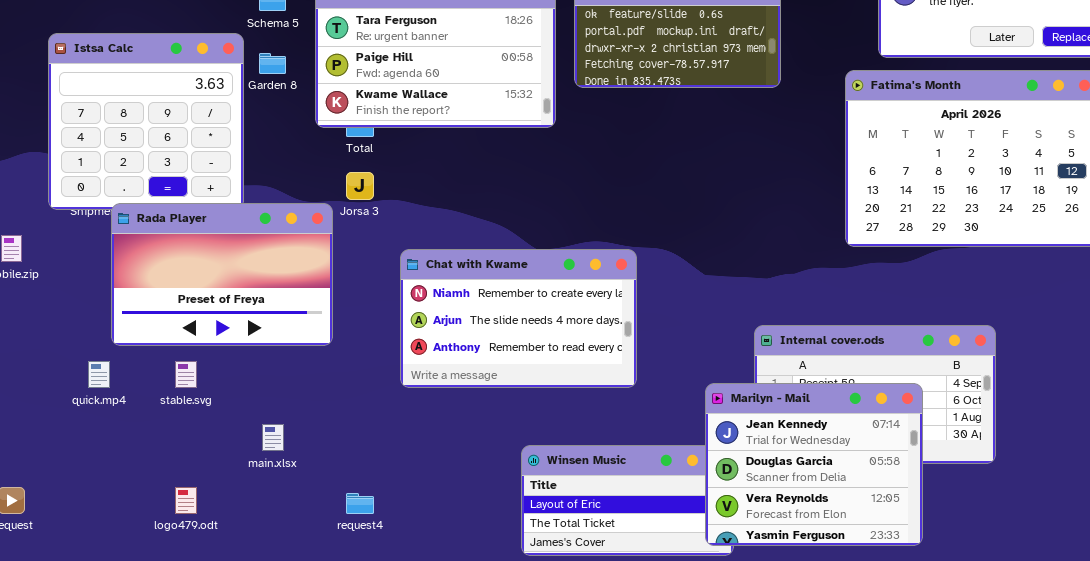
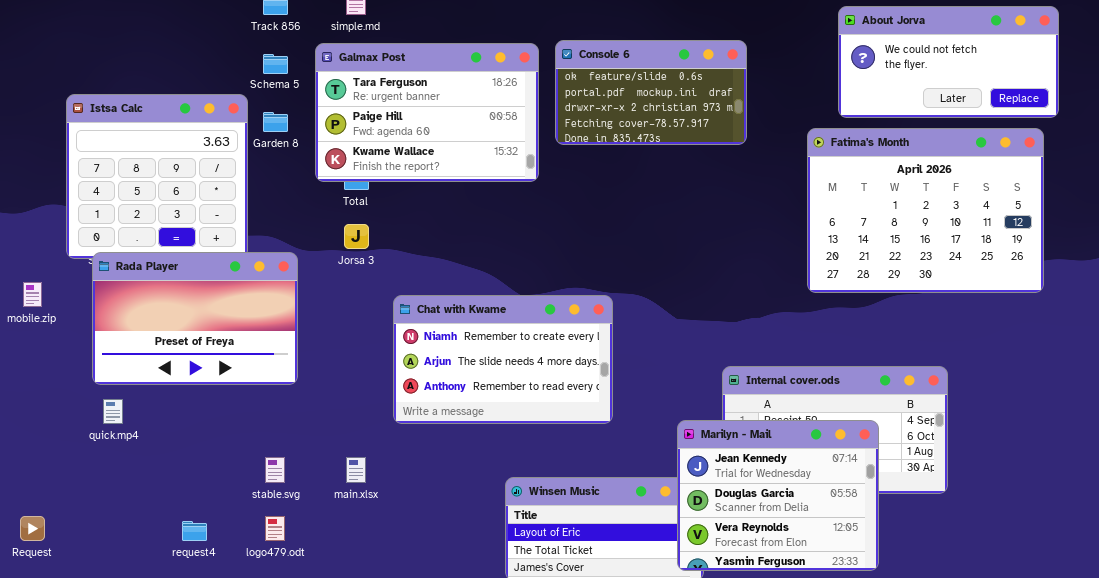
Rada Player: [111,203,333,346] -> [92,252,298,385], moved
stable.svg: [175,361,197,388] -> [265,457,285,483], moved
main.xlsx: [262,424,284,451] -> [346,457,366,483], moved
logo479.odt: [175,487,197,514] -> [265,516,285,541], moved
request4: [346,493,374,514] -> [182,521,207,541], moved

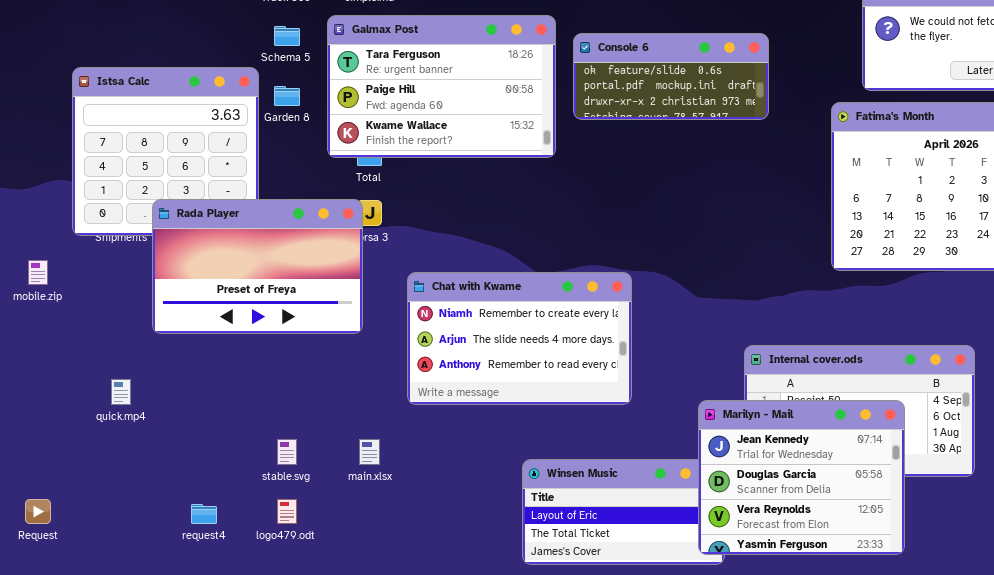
Console 6: [555,40,747,145] -> [573,33,769,120], resized
Rada Player: [92,252,298,385] -> [152,199,363,334], moved

